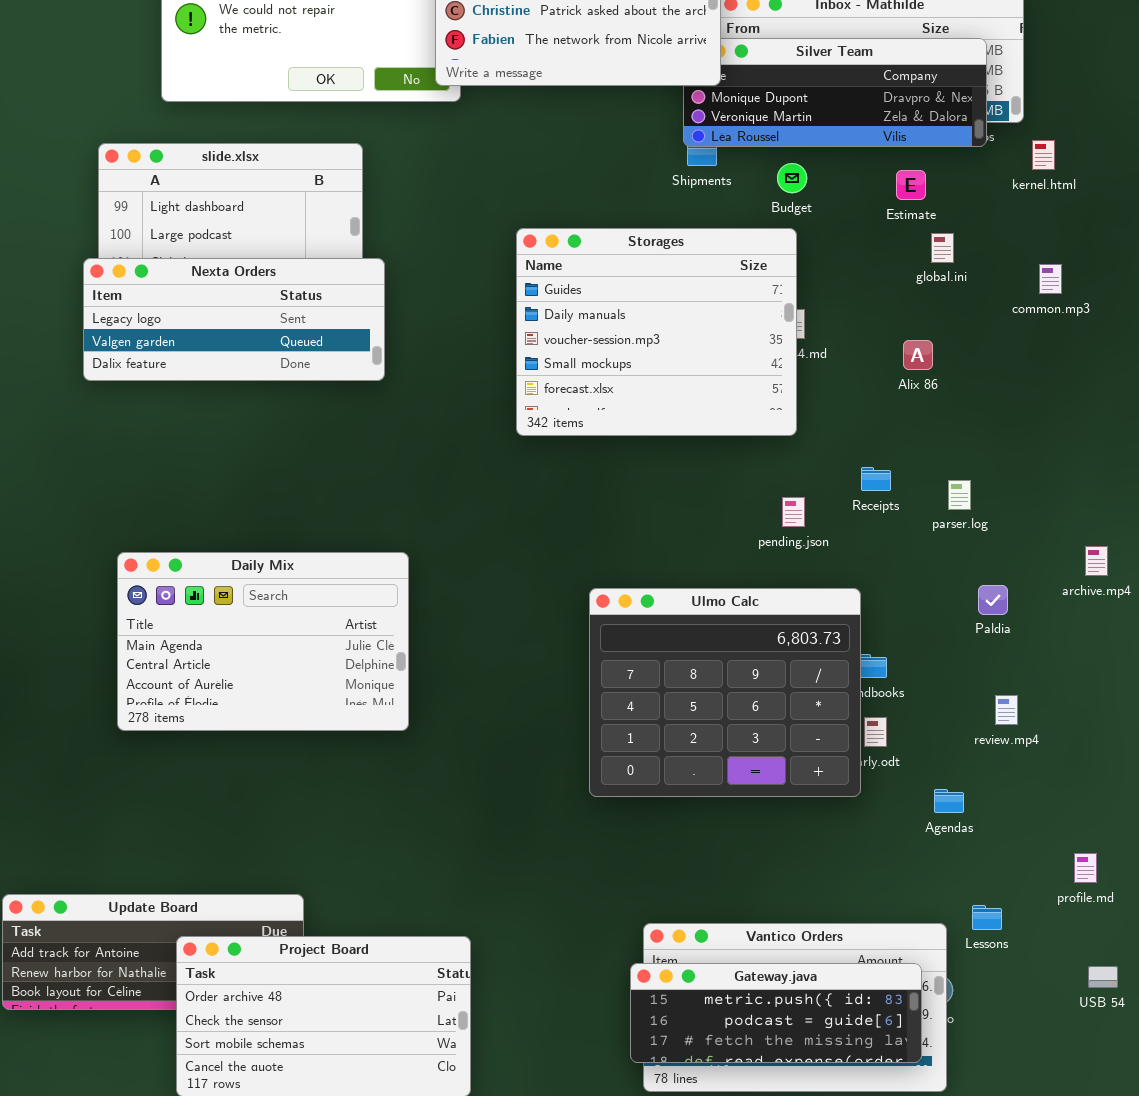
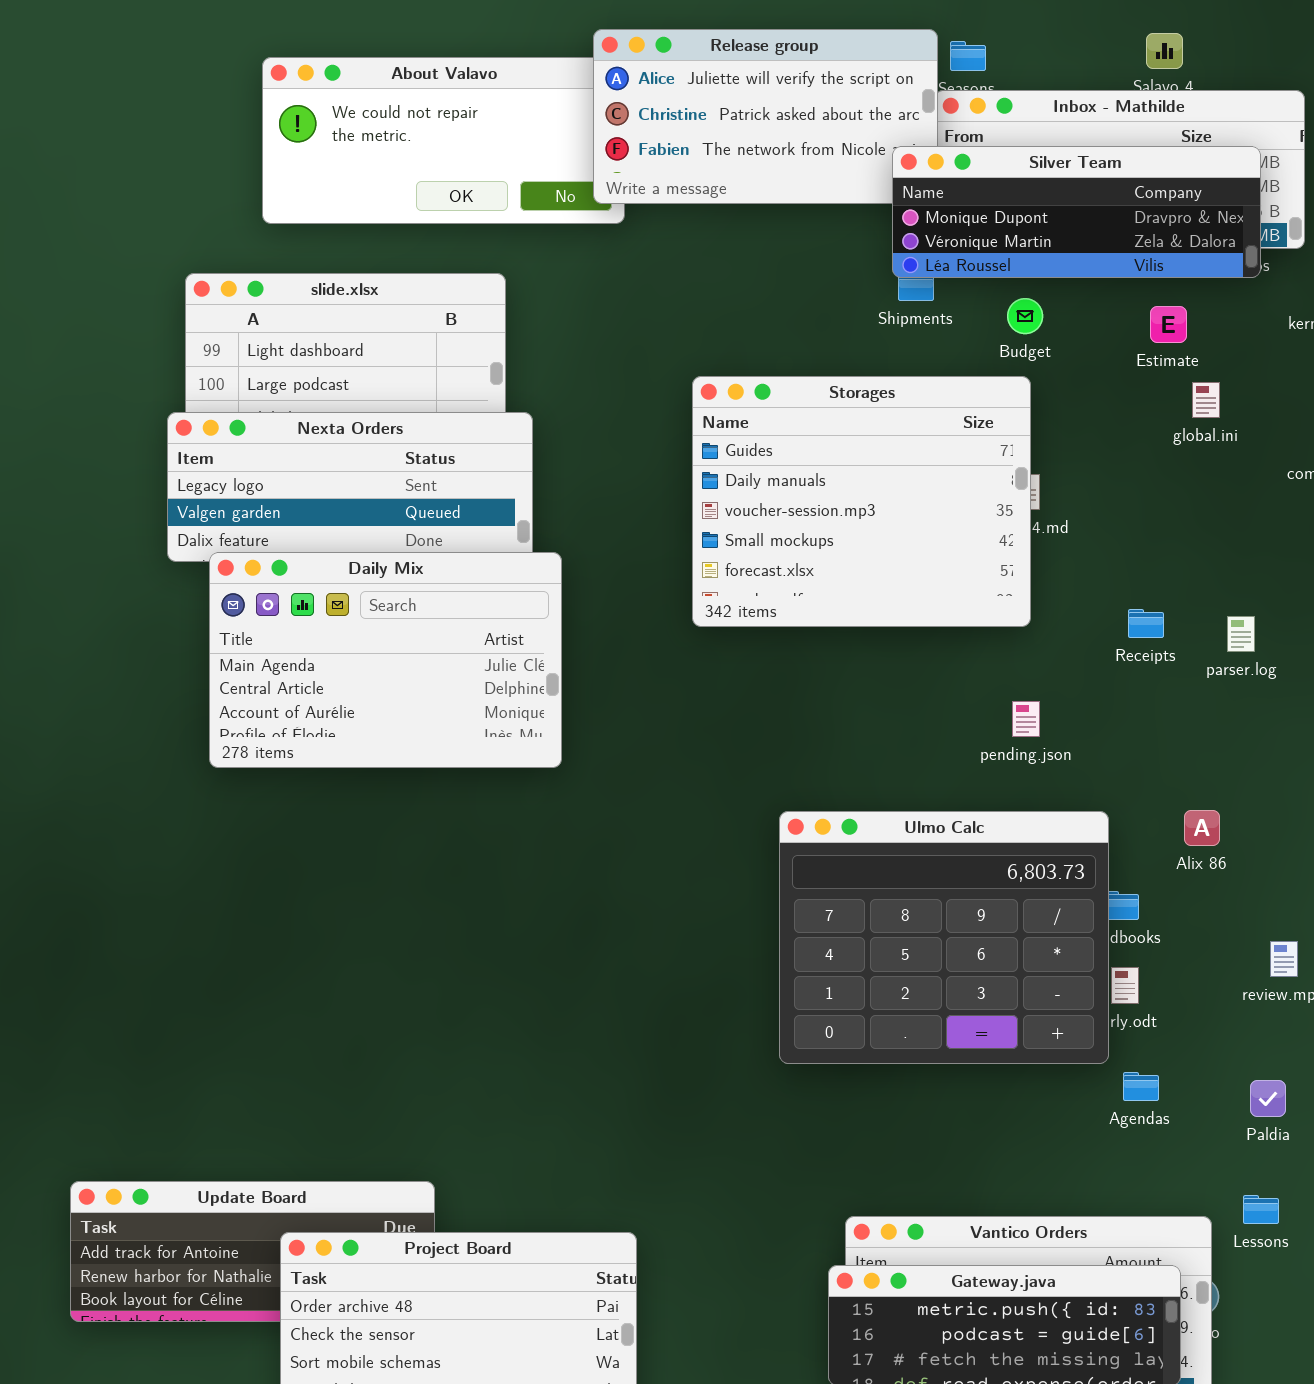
Silver Team: [683,38,987,147] -> [892,146,1261,278], raised
Alix 86: [903,340,933,370] -> [1184,810,1220,846], moved
Receipts: [861,467,891,491] -> [1128,609,1164,638], moved
parser.log: [948,480,971,510] -> [1227,616,1255,652], moved
Daily Mix: [117,552,409,731] -> [209,552,562,768], moved
Paldia: [978,585,1008,615] -> [1250,1080,1286,1117], moved
Agendas: [934,789,964,813] -> [1123,1072,1159,1101], moved

